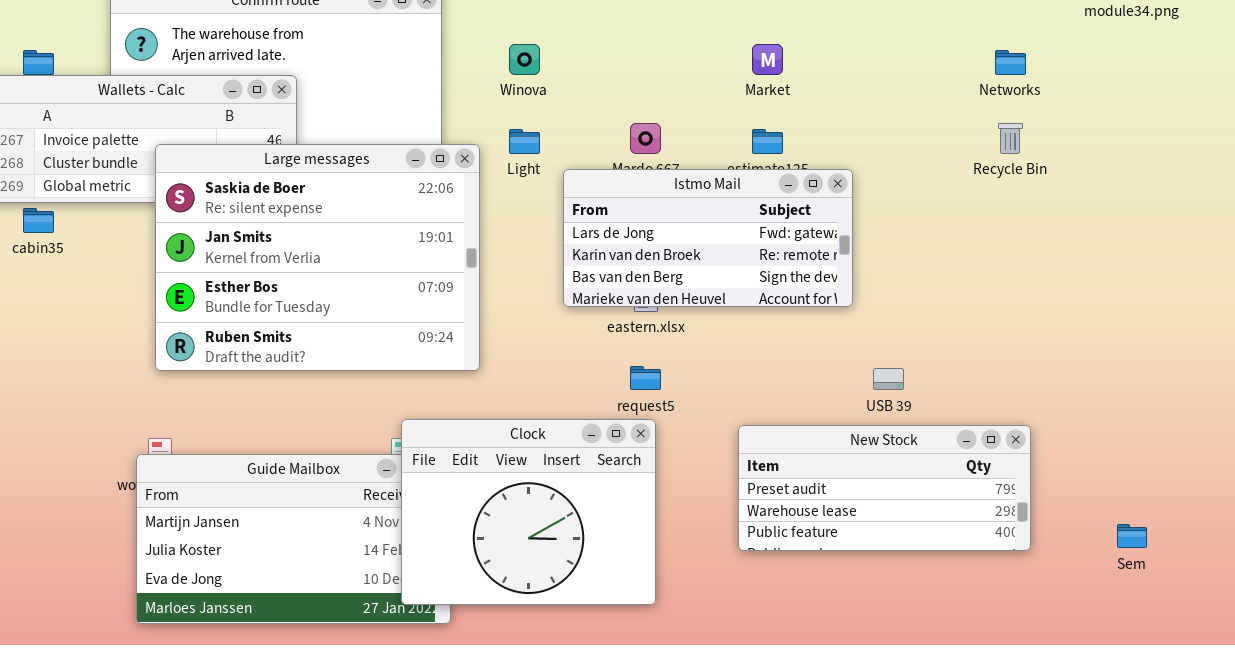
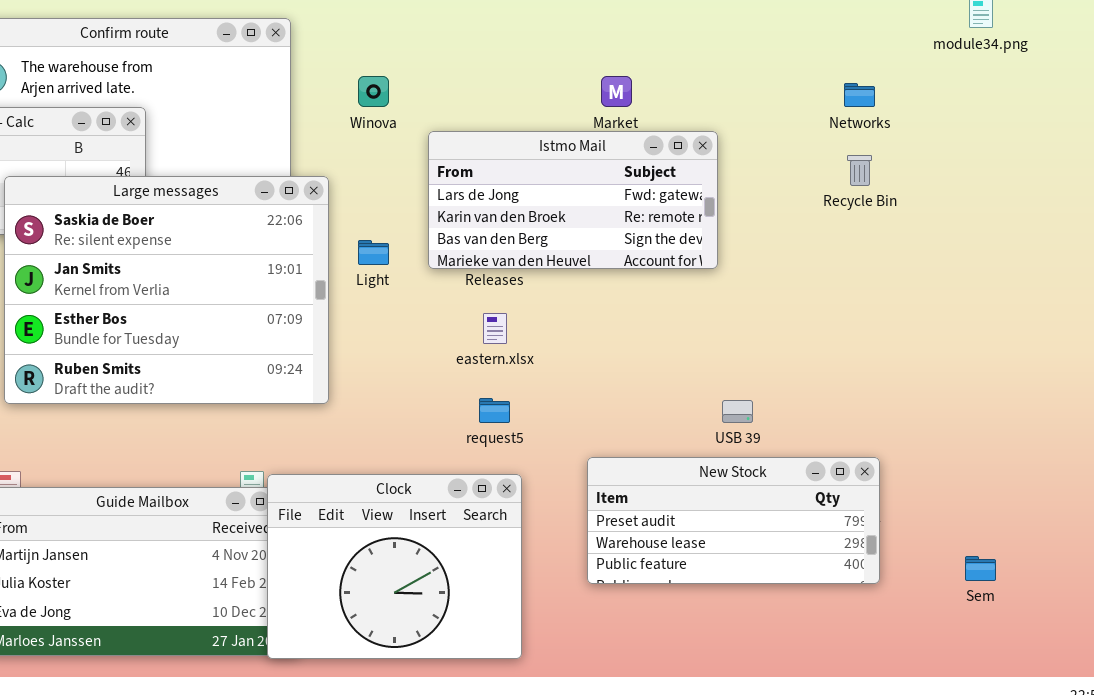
Light: [509,129,540,154] -> [358,240,389,265], moved
Istmo Mail: [563,169,853,307] -> [428,131,718,269], moved
Clock: [401,419,656,605] -> [267,474,522,659], moved

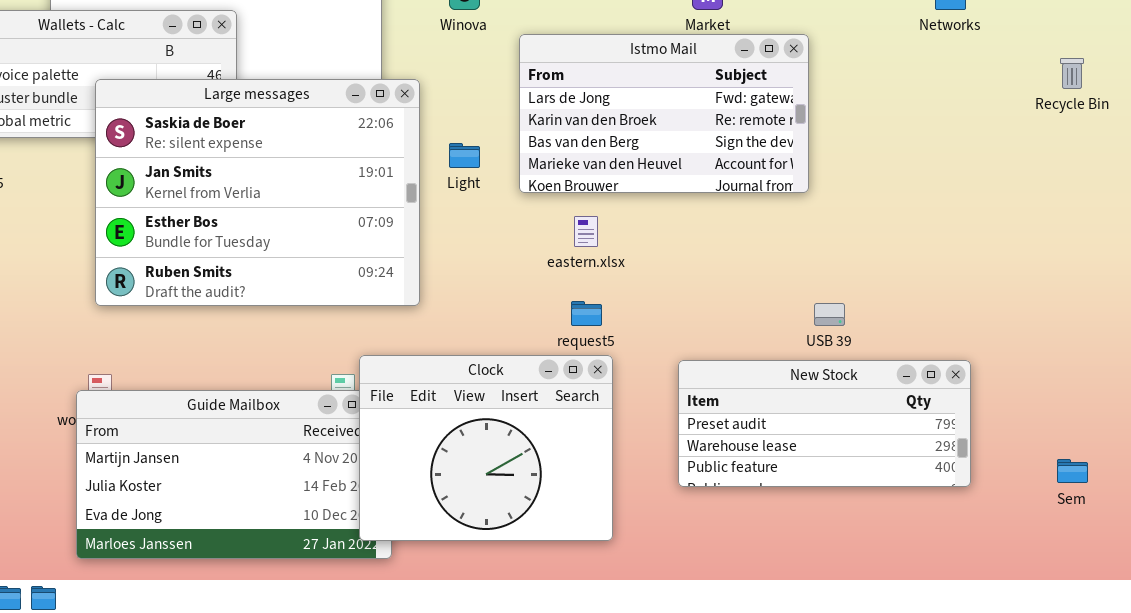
Istmo Mail: [428,131,718,269] -> [519,34,809,193], resized
Recycle Bin: [847,155,872,186] -> [1060,58,1084,89], moved
Clock: [267,474,522,659] -> [359,355,613,541], moved

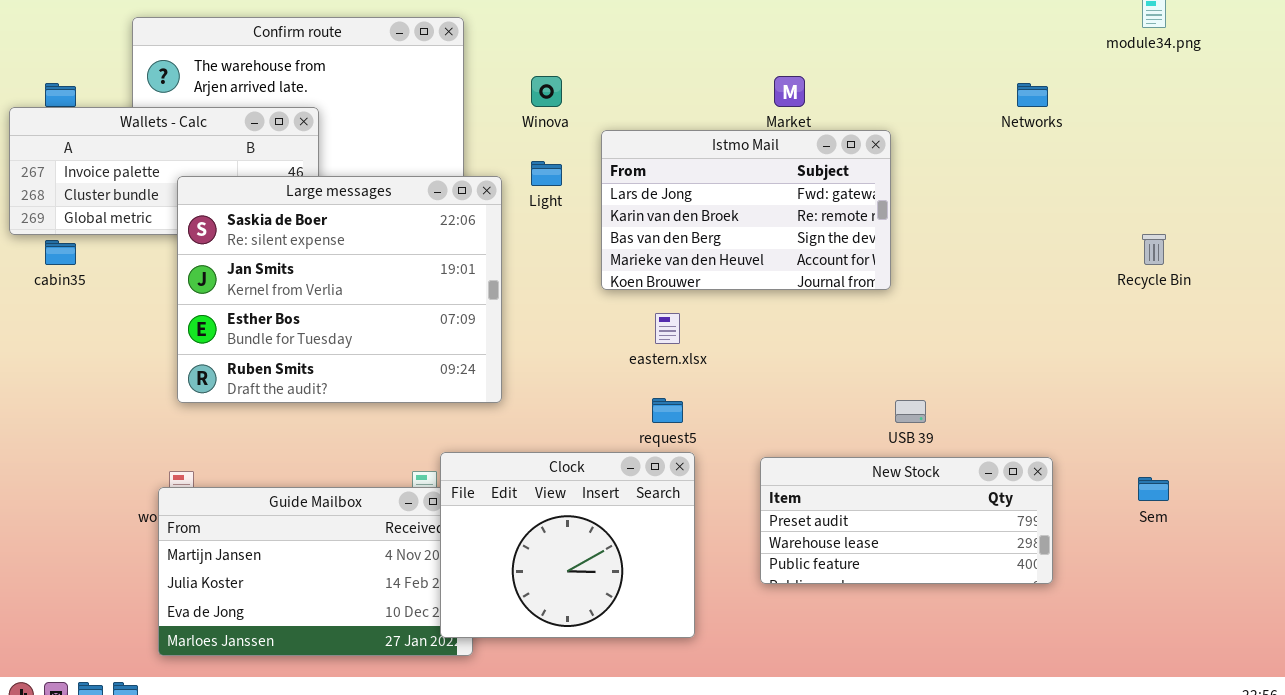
Recycle Bin: [1060,58,1084,89] -> [1142,234,1166,265], moved
Light: [449,143,480,168] -> [531,161,562,186], moved
Sem: [1057,459,1088,483] -> [1138,477,1169,501], moved

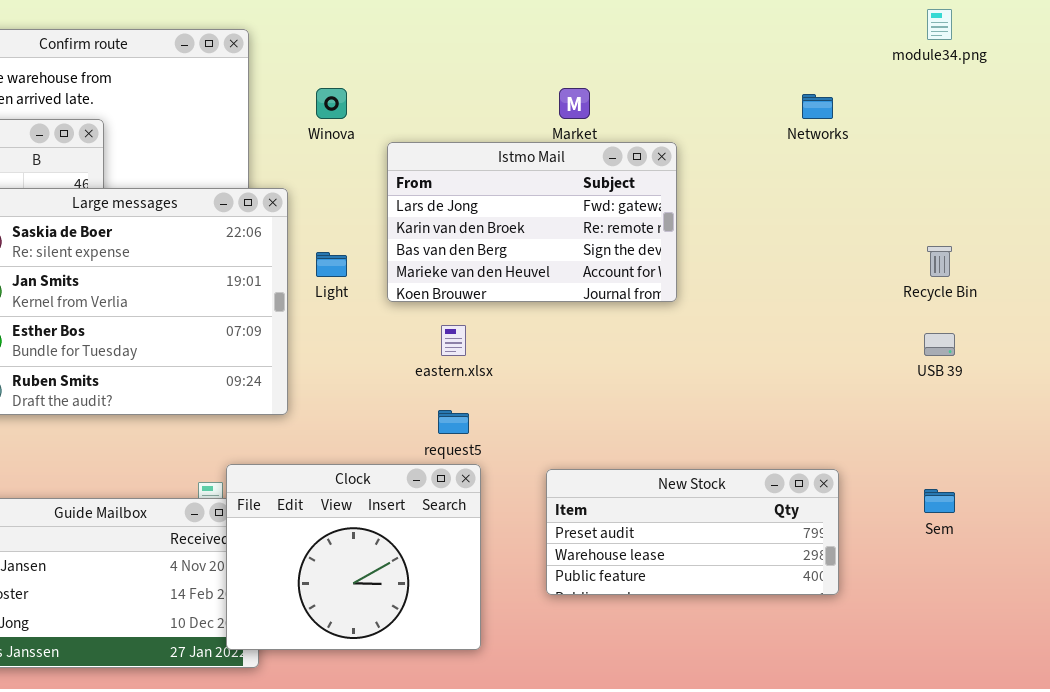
Light: [531,161,562,186] -> [316,252,347,277], moved
USB 39: [895,400,926,423] -> [924,333,955,356], moved

